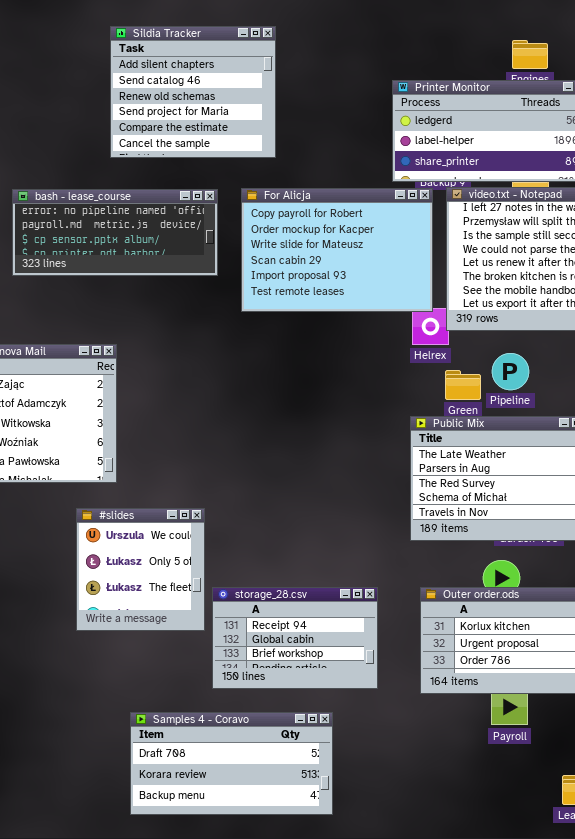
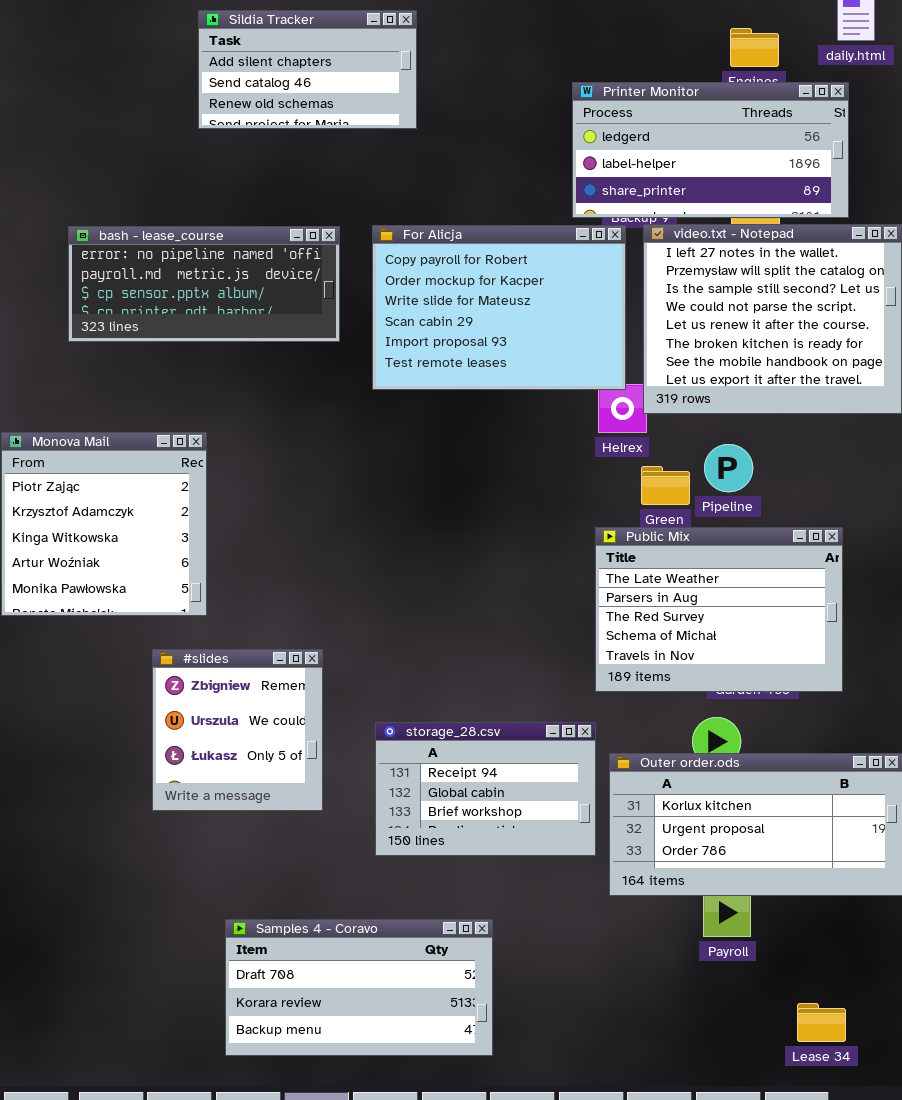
Sildia Tracker: [110,26,276,158] -> [198,10,417,129], resized
#slides: [76,508,205,631] -> [152,649,323,811], scrolled up 1 row
storage_28.csv: [212,587,378,689] -> [375,722,596,856], moved

